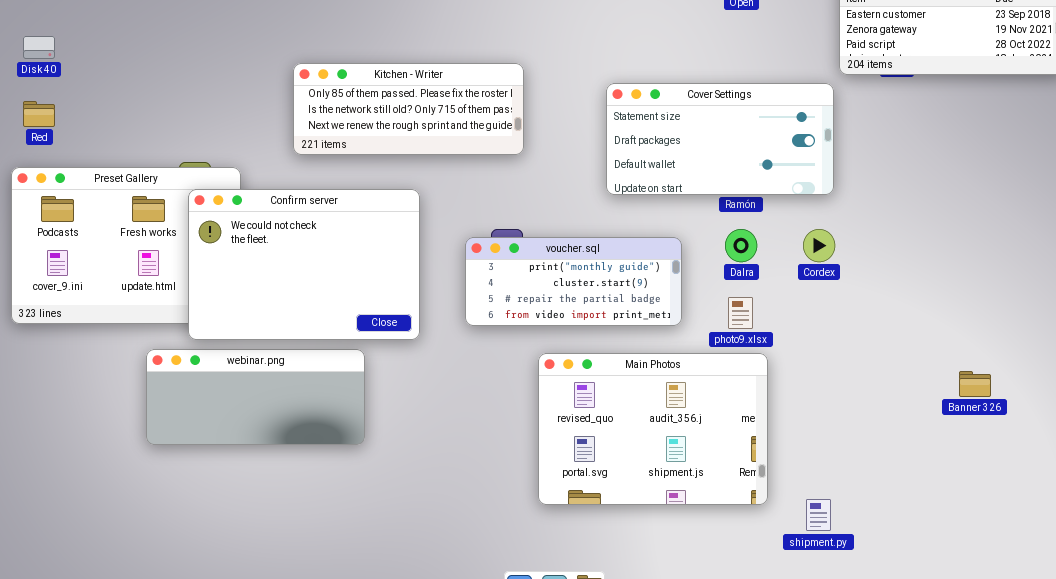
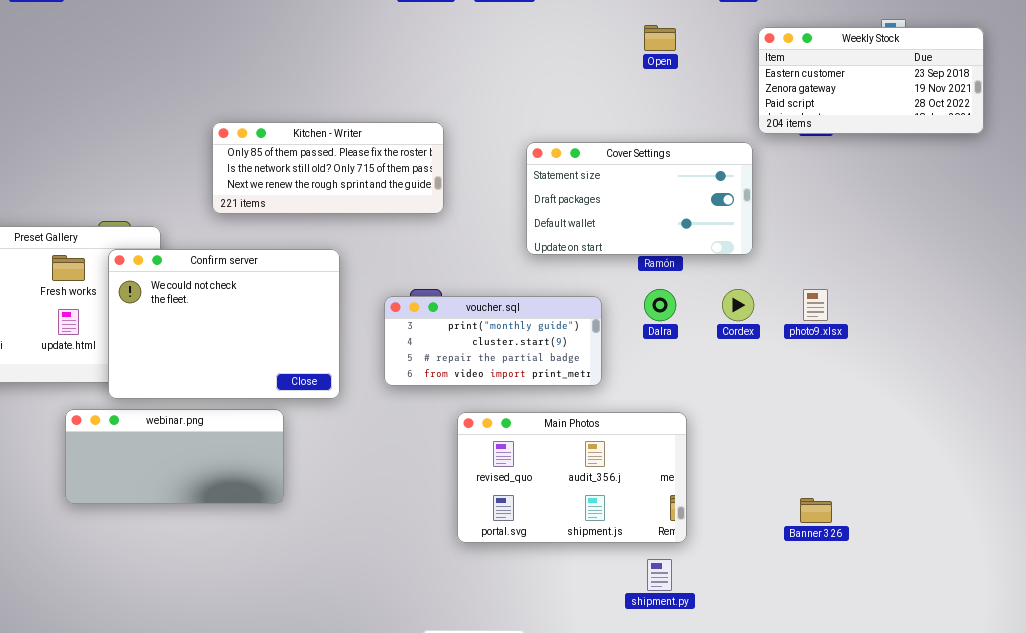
photo9.xlsx: [728,297,753,329] -> [803,289,828,321], moved
Main Photos: [538,353,768,505] -> [457,412,687,543], resized
Banner 326: [959,371,991,397] -> [800,498,832,523], moved
shipment.py: [806,499,831,531] -> [647,559,672,591], moved

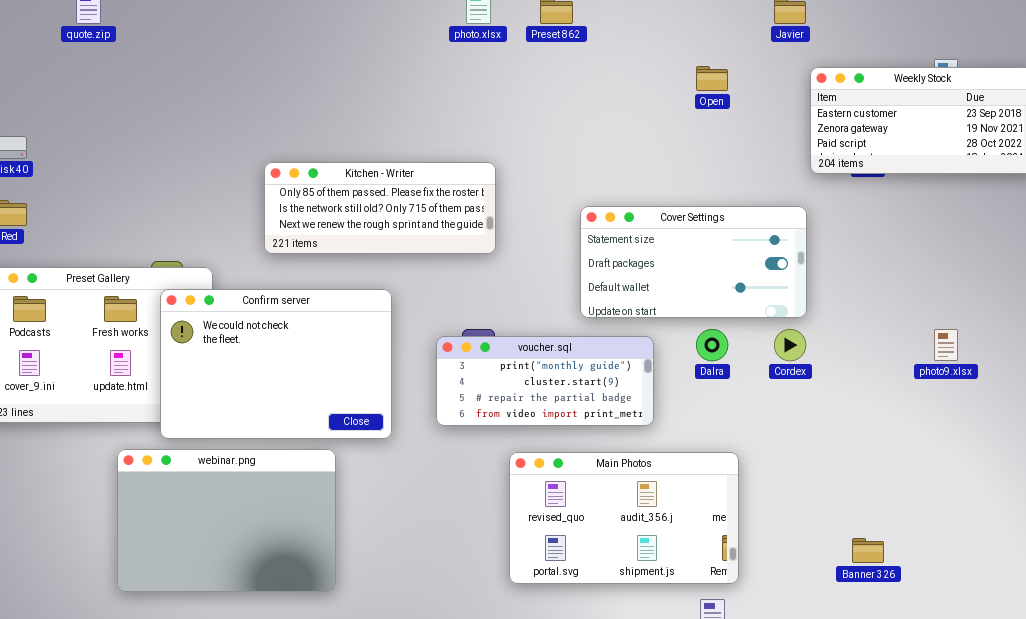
Cover Settings: [526,142,753,255] -> [580,206,807,318], moved
photo9.xlsx: [803,289,828,321] -> [934,329,958,361], moved
webinar.png: [65,409,284,504] -> [117,449,336,592], resized

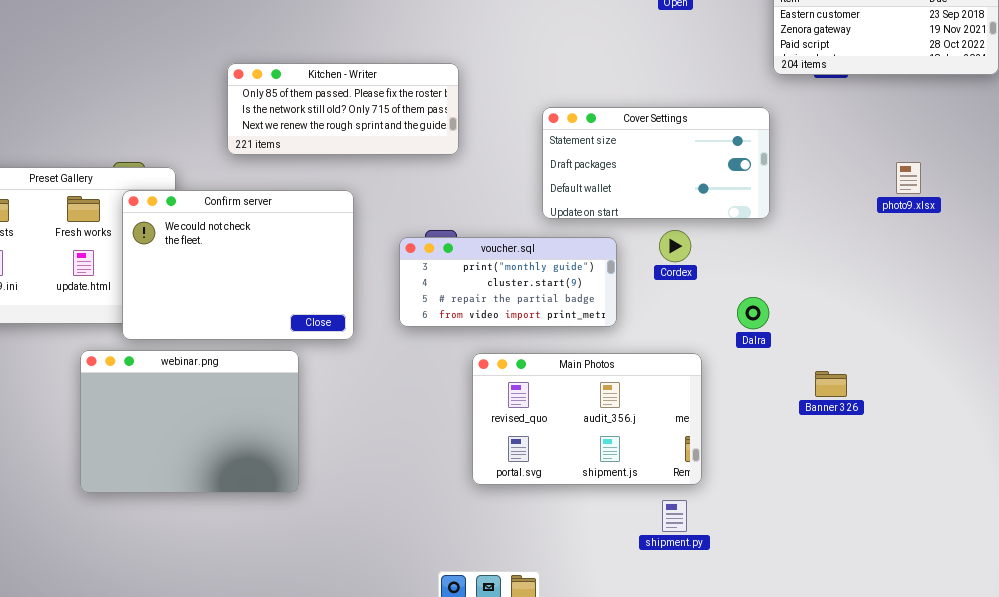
Dalra: [696,329,728,361] -> [737,297,769,329], moved
Cordex: [774,329,806,361] -> [659,230,691,262], moved
photo9.xlsx: [934,329,958,361] -> [896,162,921,194], moved
Banner 326: [852,538,884,563] -> [815,371,847,397], moved

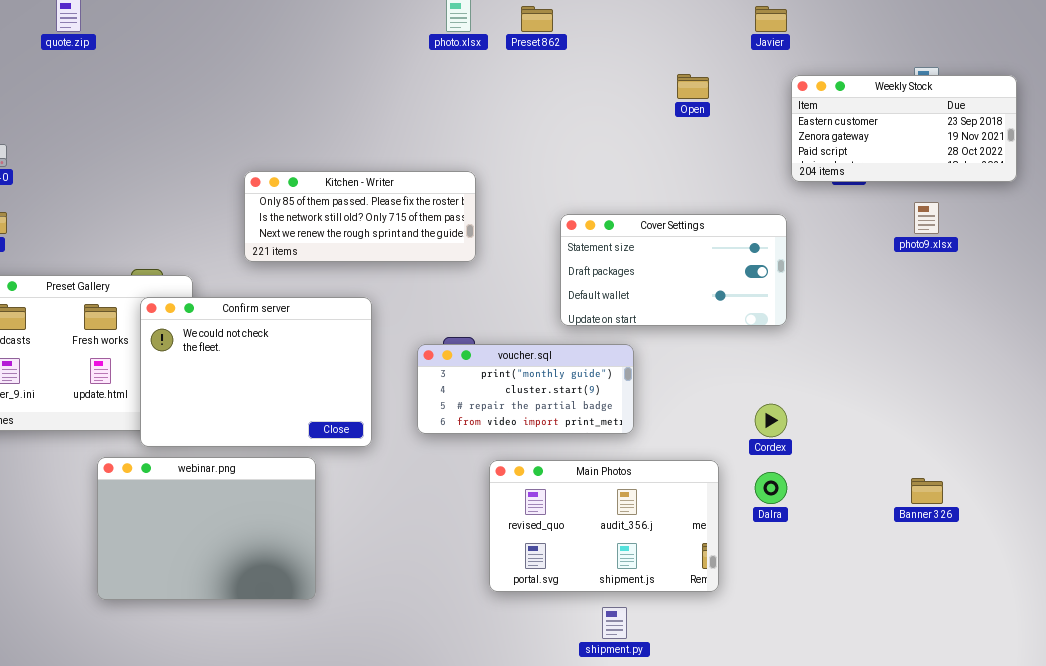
photo9.xlsx: [896,162,921,194] -> [914,202,939,234], moved
Cordex: [659,230,691,262] -> [755,404,787,437], moved
Dalra: [737,297,769,329] -> [755,472,787,504], moved
Banner 326: [815,371,847,397] -> [911,478,943,504], moved
shipment.py: [662,500,687,532] -> [602,607,627,639], moved

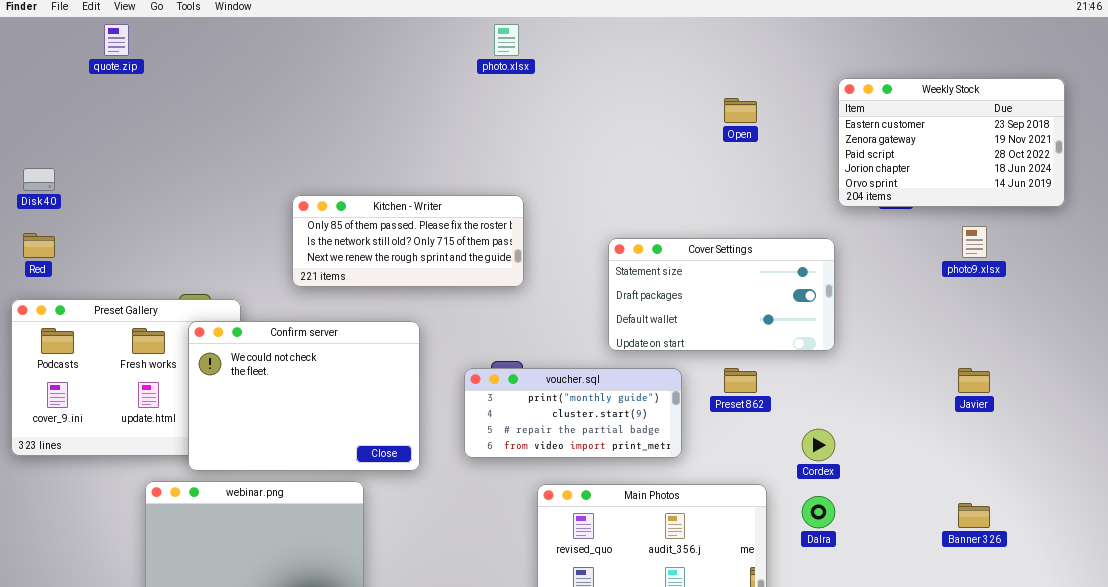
Preset 862: [521,6,553,32] -> [724,368,757,393], moved
Javier: [755,6,787,32] -> [958,368,990,393], moved
Weekly Stock: [791,75,1017,182] -> [838,78,1065,207], resized

